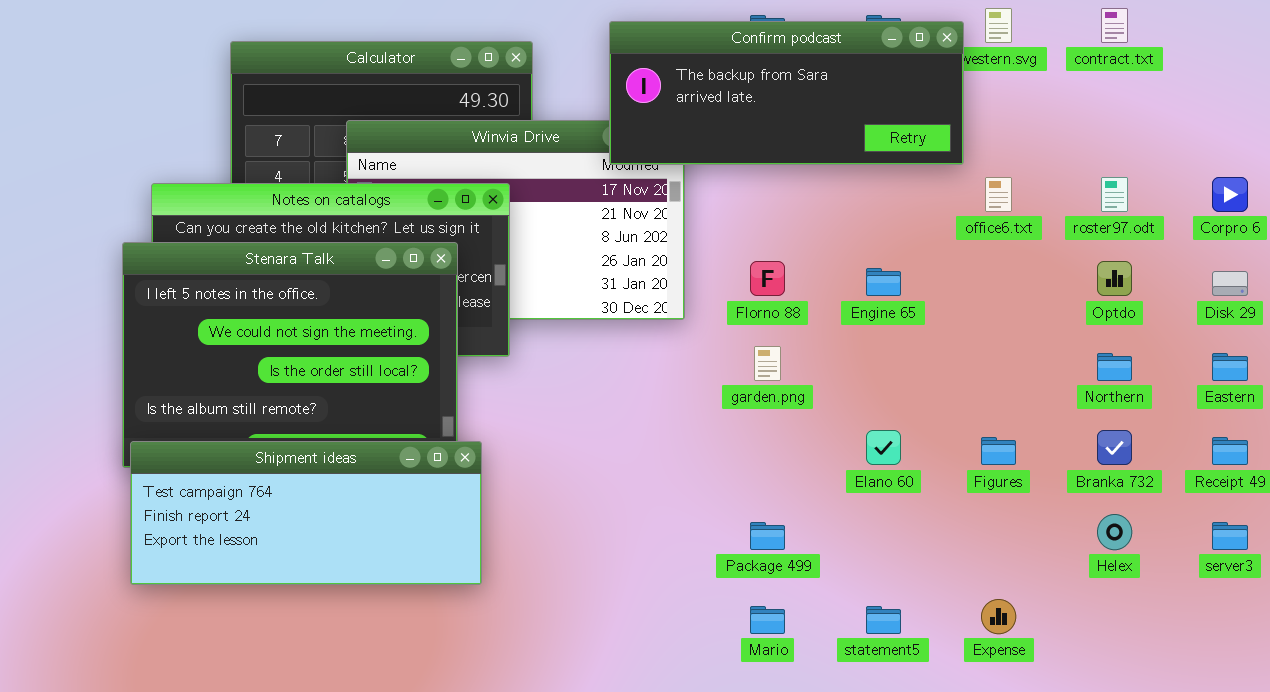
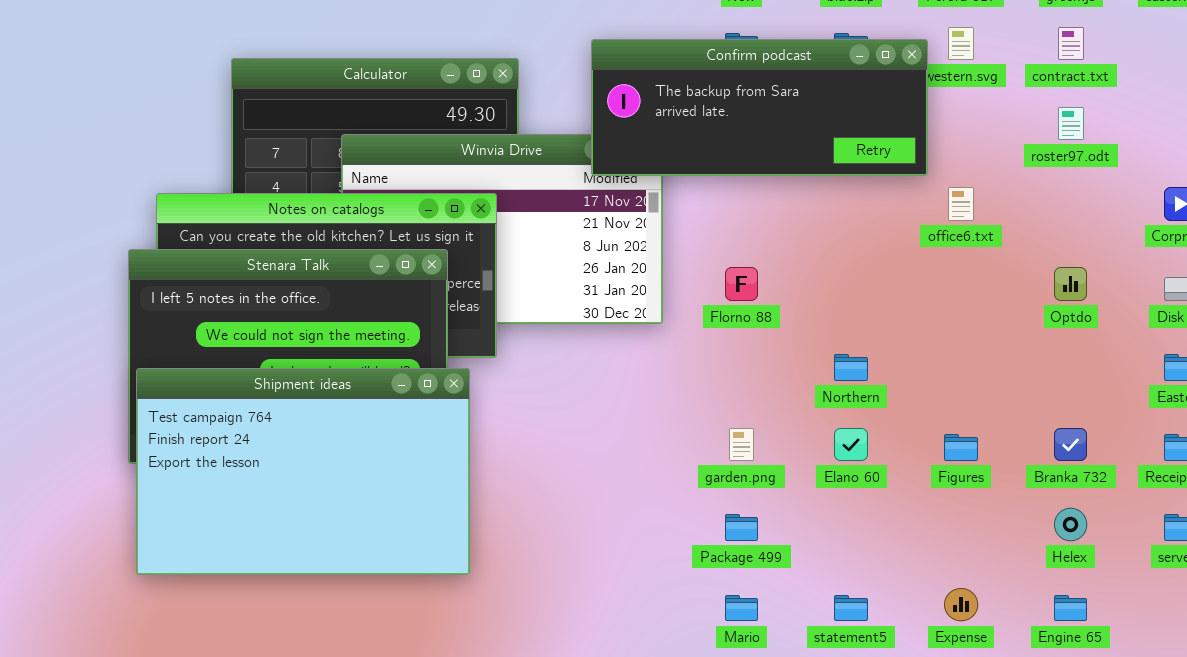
roster97.odt: [1101,177,1128,212] -> [1058,107,1084,140], moved
Engine 65: [866,268,901,296] -> [1054,595,1087,621], moved
garden.png: [754,346,781,381] -> [729,428,754,461], moved
Northern: [1097,353,1132,381] -> [834,354,868,381], moved
Shipment ideas: [130,441,482,585] -> [136,368,470,575], resized

